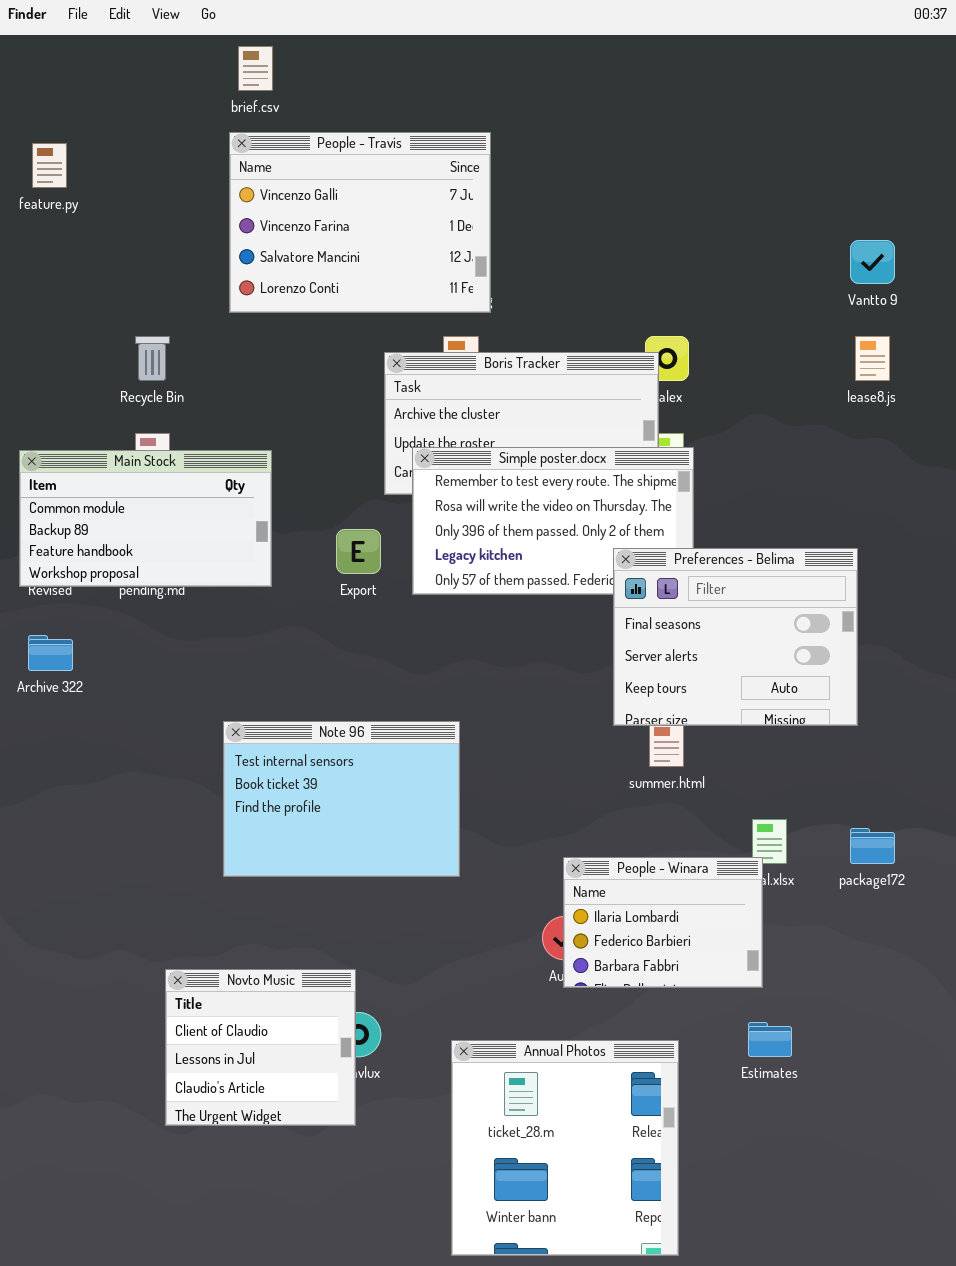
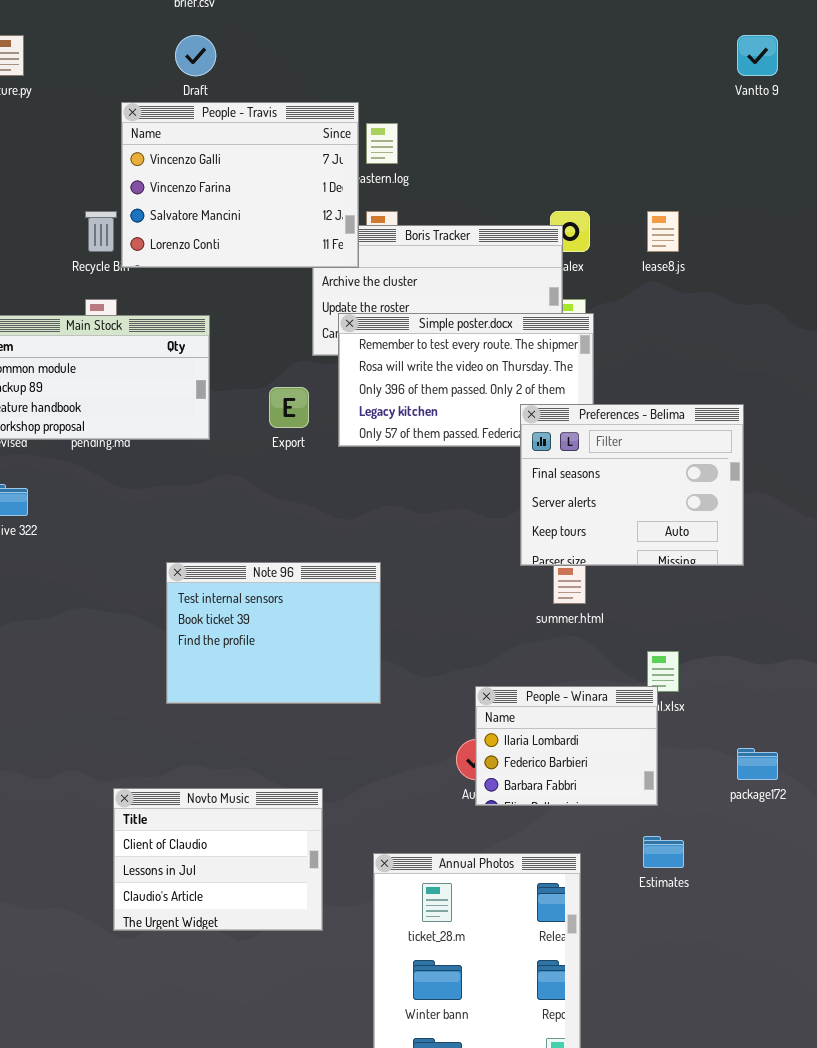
People - Travis: [229,132,491,313] -> [121,102,359,268], moved
Vantto 9: [850,240,895,284] -> [737,35,778,76], moved
lease8.js: [855,336,890,381] -> [647,211,679,252], moved
package172: [850,828,895,864] -> [737,748,778,780], moved
Novto Music: [165,969,356,1126] -> [113,788,323,931], resized

